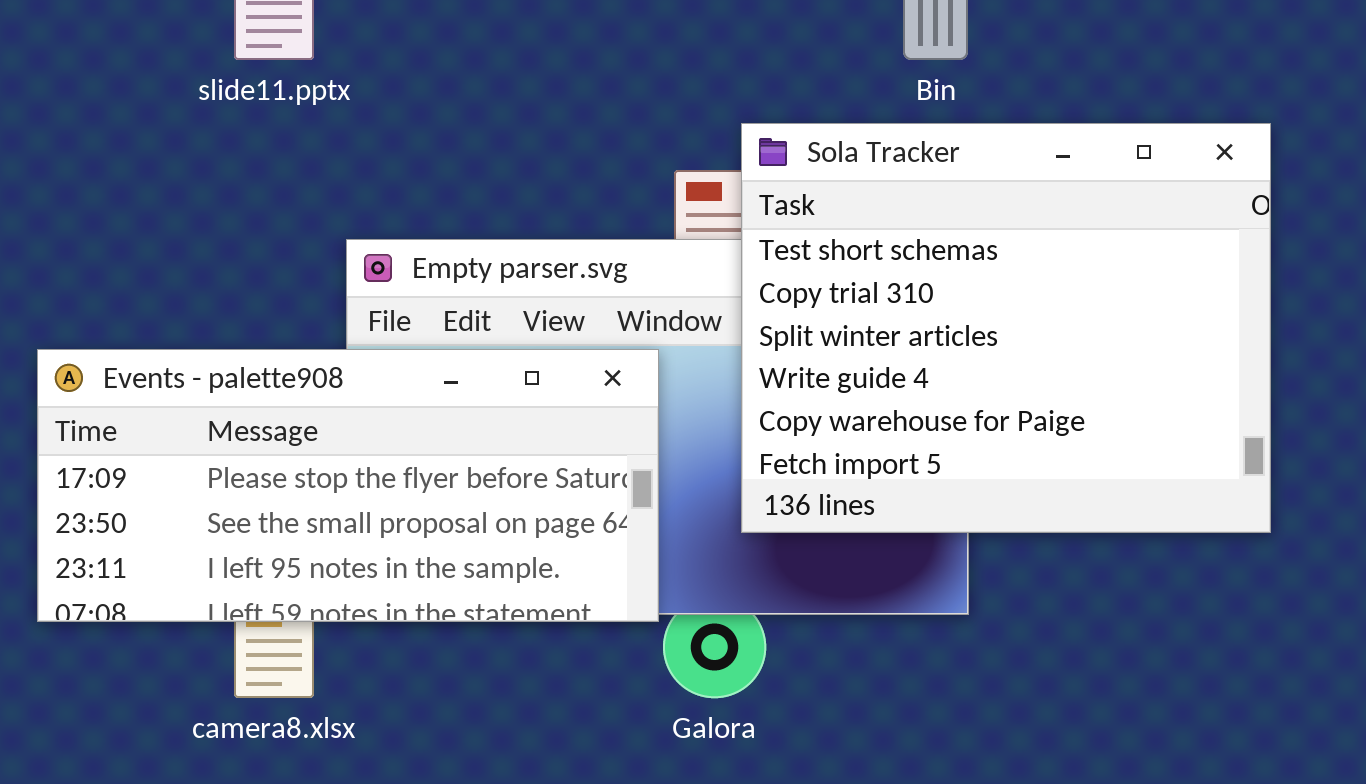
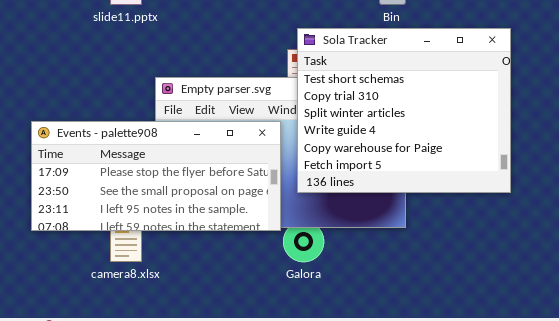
Sola Tracker: [741,123,1271,533] -> [297,28,511,193], moved

